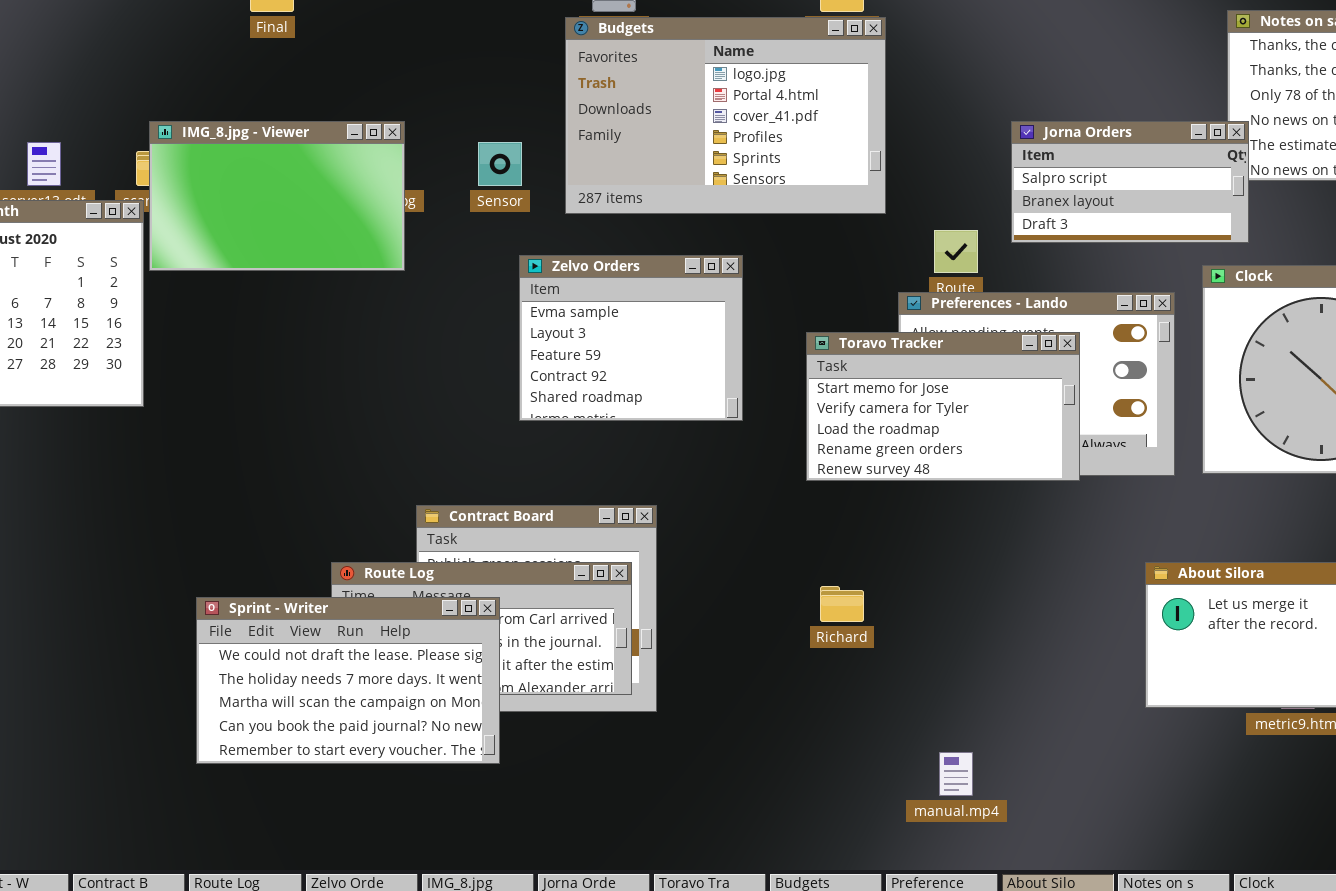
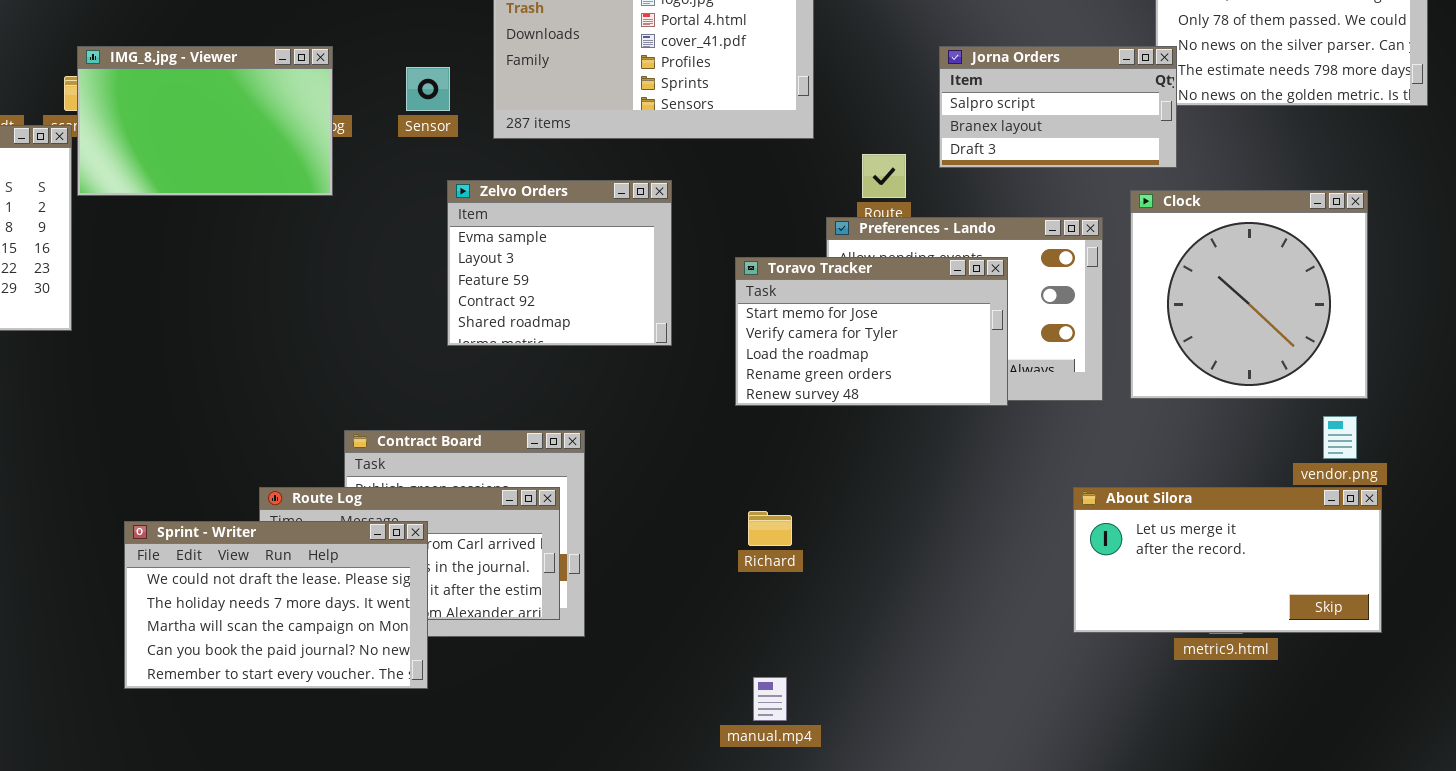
manual.mp4: [939,752,973,796] -> [753,677,787,721], moved

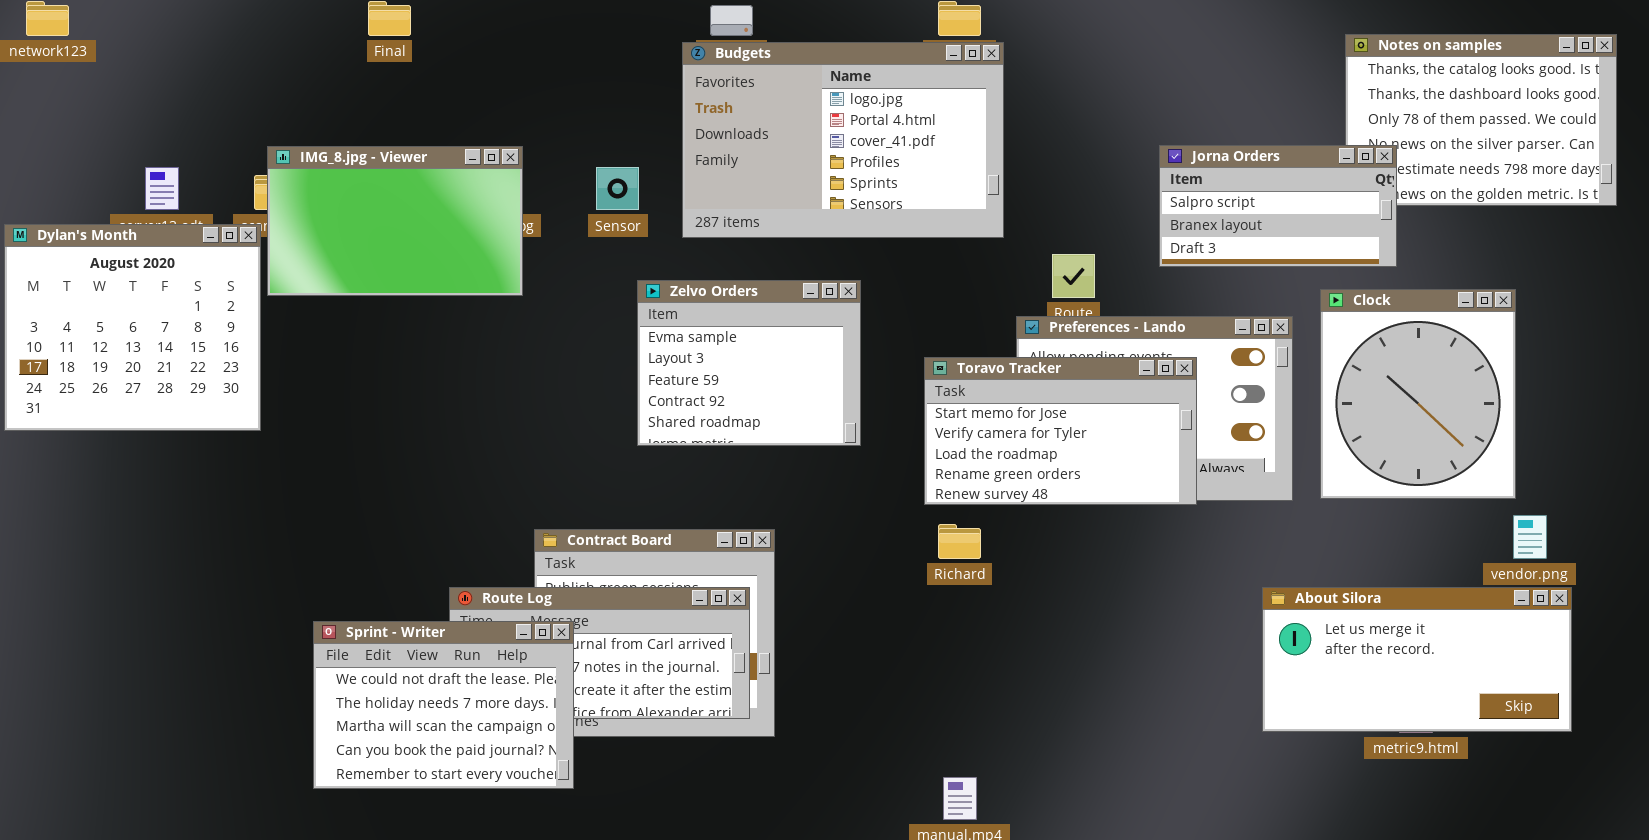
Jorna Orders: [939,46,1177,168] -> [1159,145,1397,267], moved
Clock: [1130,190,1368,399] -> [1320,289,1516,499], resized
Richard: [748,511,792,546] -> [938,524,981,559], moved
Sprint - Writer: [124,521,428,689] -> [313,621,574,789], resized

